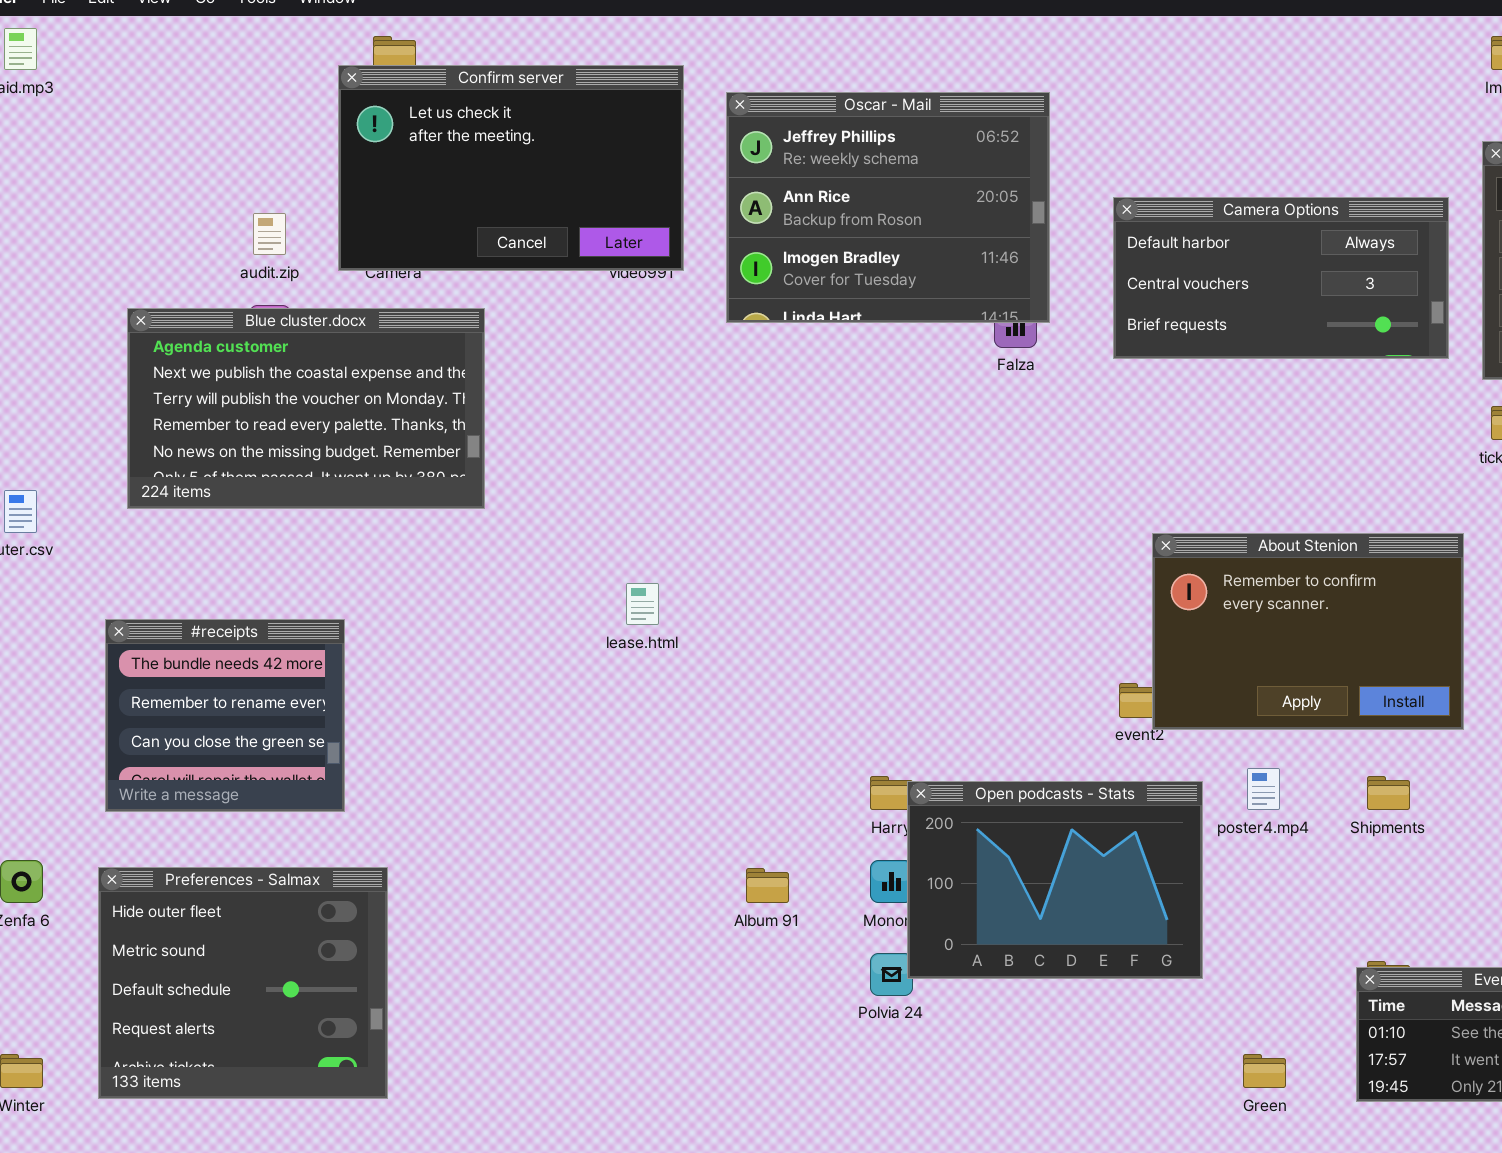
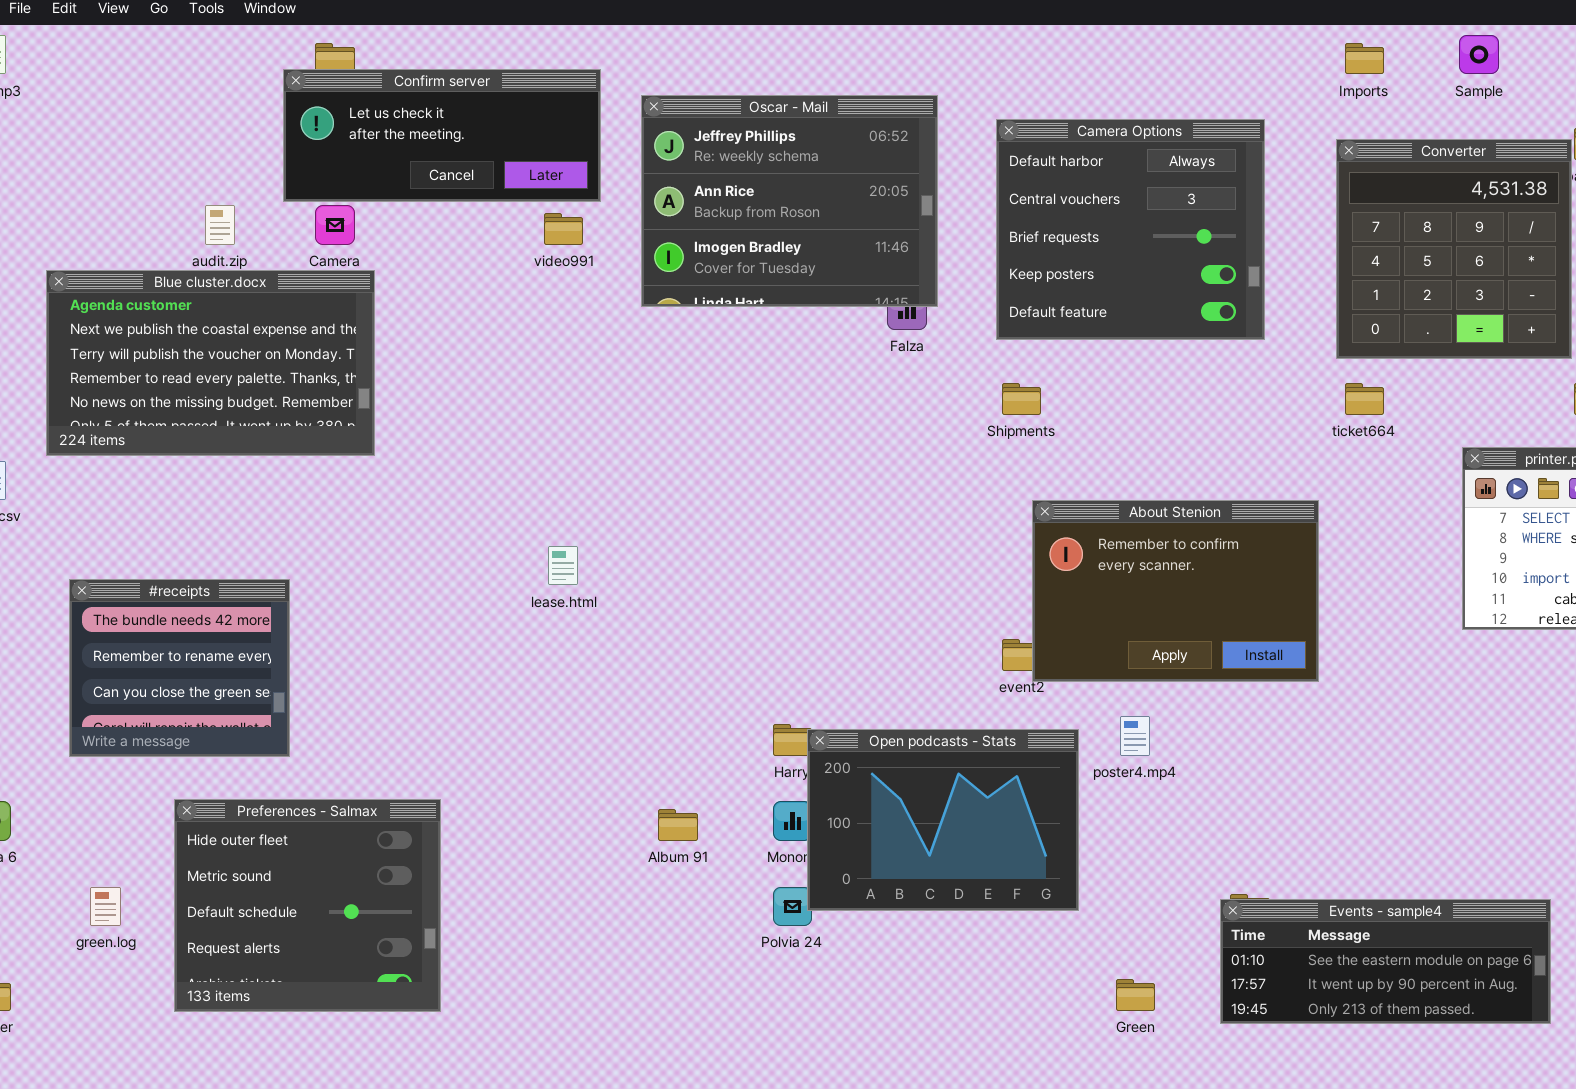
Confirm server: [338,65,684,271] -> [283,69,601,202], resized
Camera Options: [1113,197,1449,359] -> [996,119,1265,340], resized
Blue cluster.docx: [127,308,485,509] -> [46,270,375,456], moved
Shipments: [1367,776,1410,810] -> [1002,383,1041,415], moved
Preferences - Salmax: [98,867,388,1099] -> [174,799,441,1012], moved

